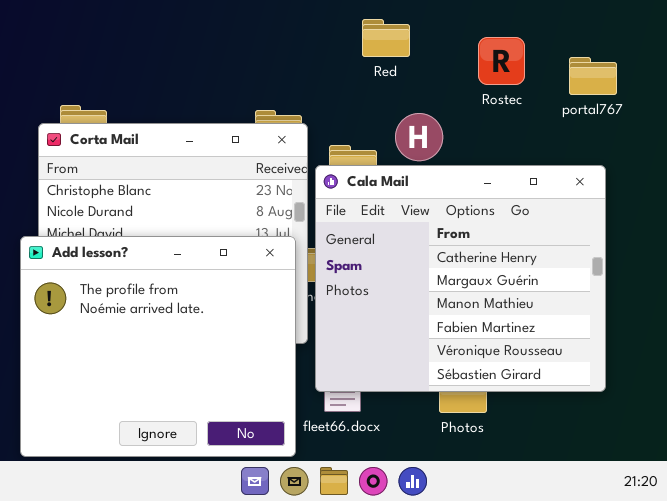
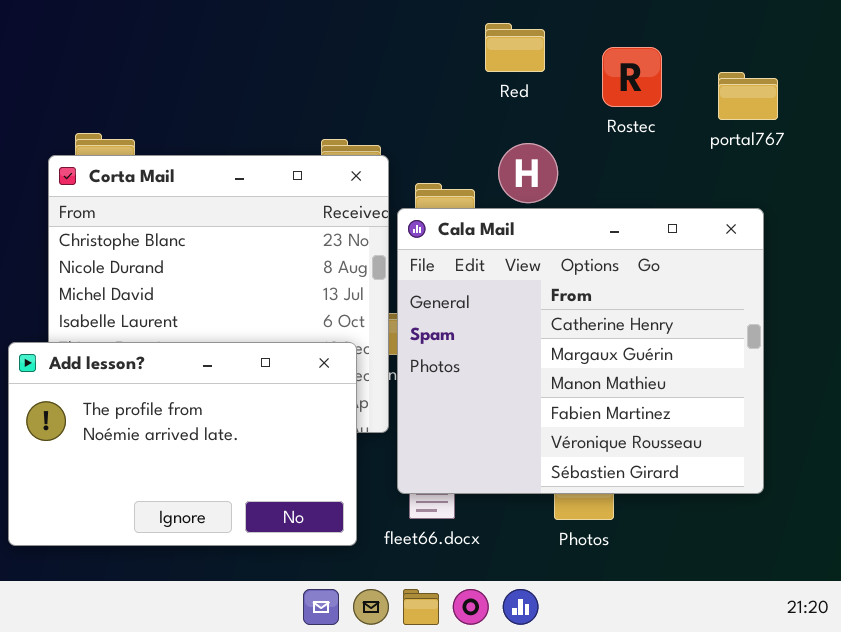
Red: [362,19,410,57] -> [485,23,545,72], moved
Add lesson?: [20,236,296,457] -> [8,342,357,546], moved, resized

